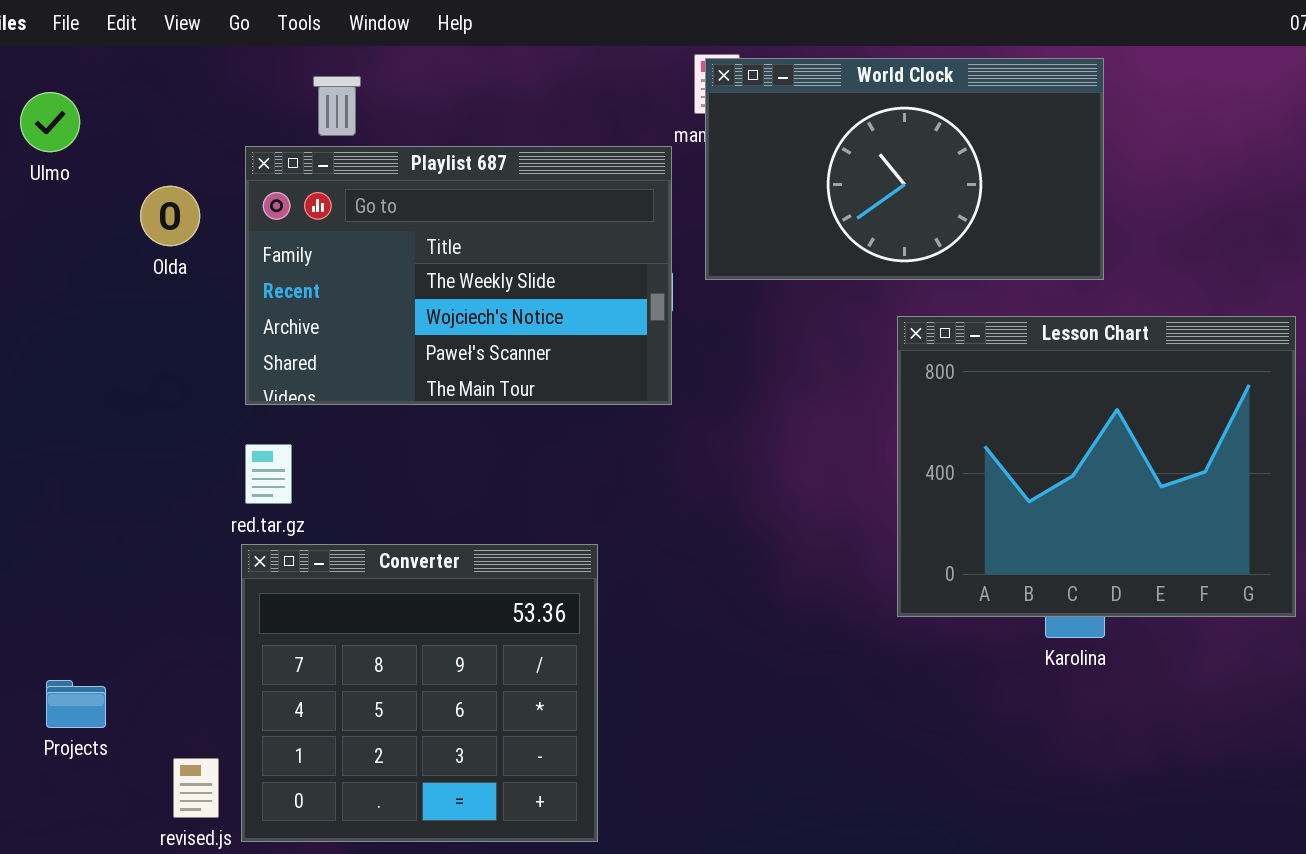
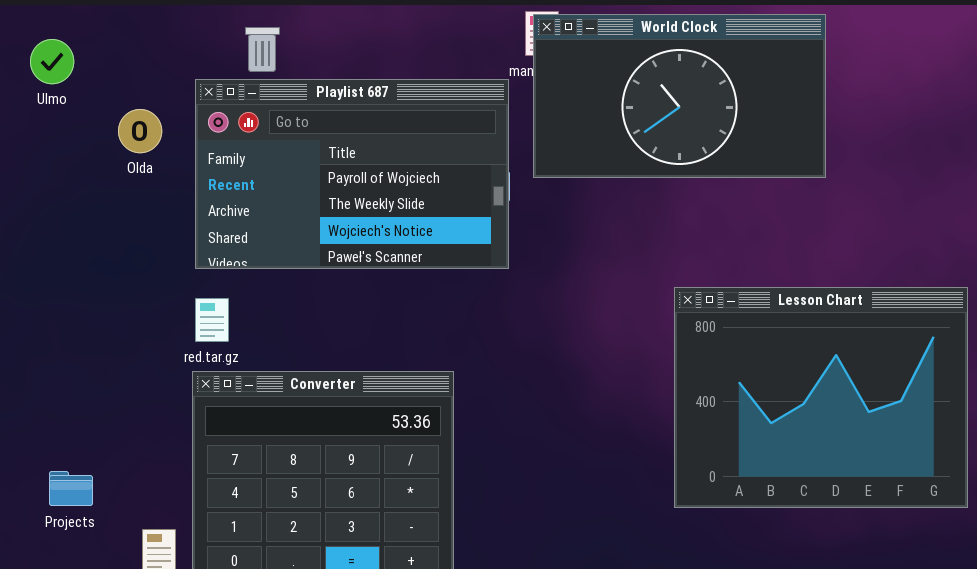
Playlist 687: [245,146,672,405] -> [195,79,509,269], scrolled up 1 row
Lesson Chart: [897,316,1296,617] -> [674,287,968,508], moved

